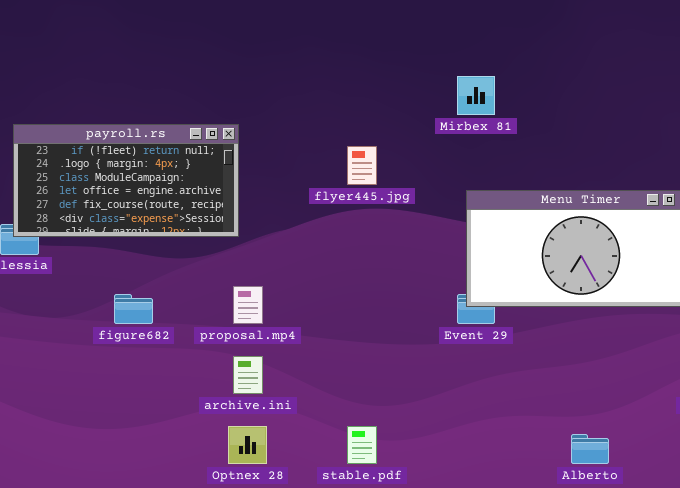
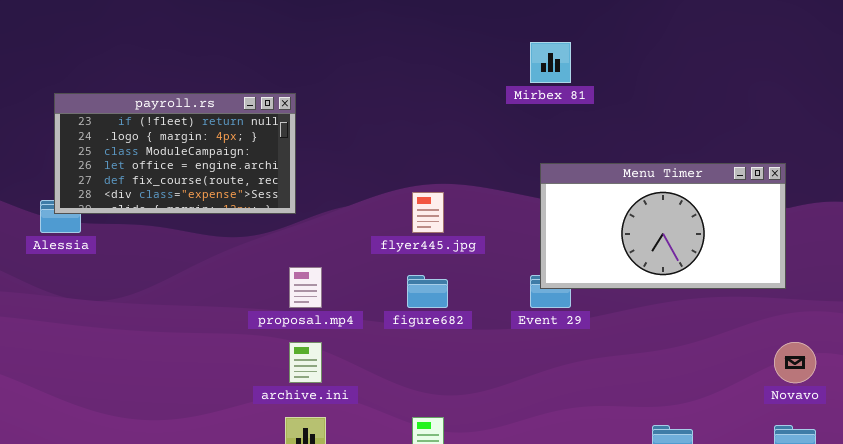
flyer445.jpg: [347,146,377,185] -> [412,192,444,233], moved
figure682: [114,294,153,324] -> [407,275,448,308], moved

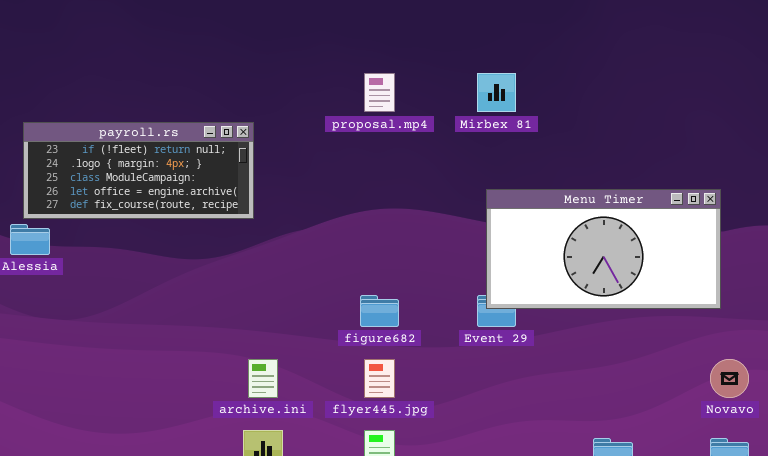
payroll.rs: [54,93,296,214] -> [23,122,254,219], resized
flyer445.jpg: [412,192,444,233] -> [364,359,395,398], moved
proposal.mp4: [289,267,322,308] -> [364,73,395,112], moved

